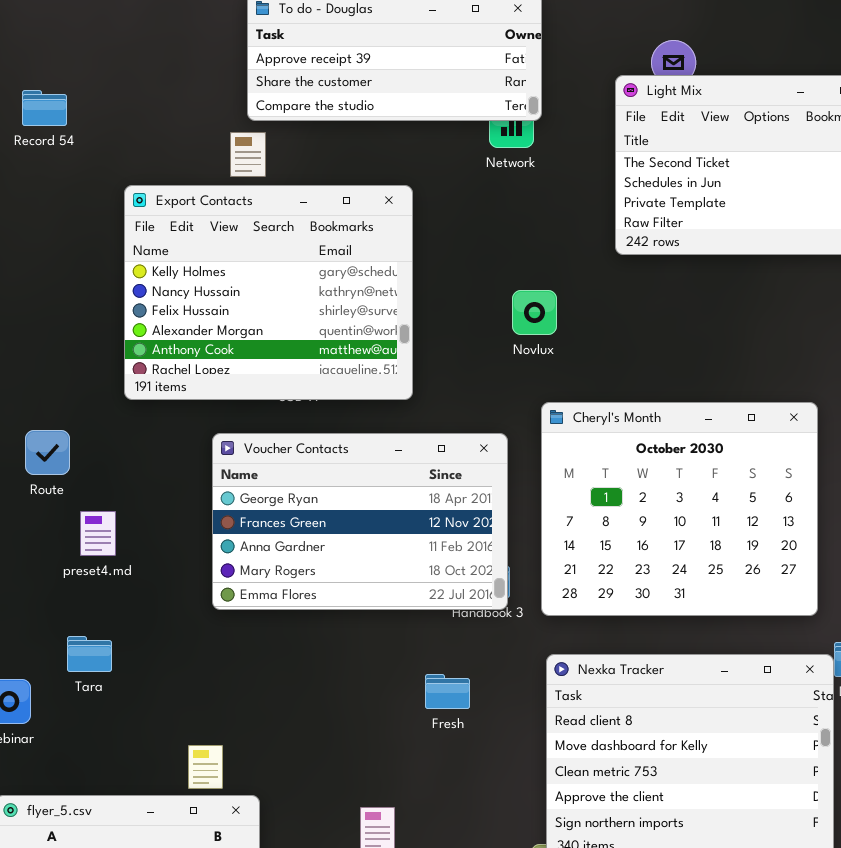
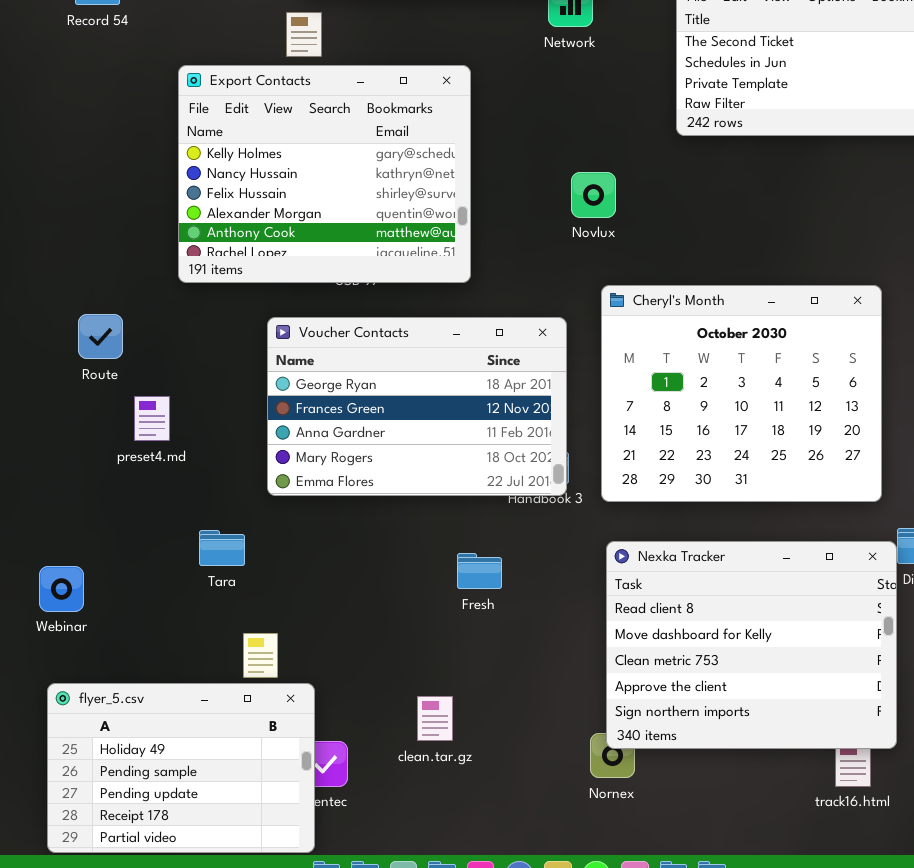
Tara: [67,636,112,672] -> [199,530,245,566], moved
Fresh: [425,674,470,709] -> [457,553,502,589], moved

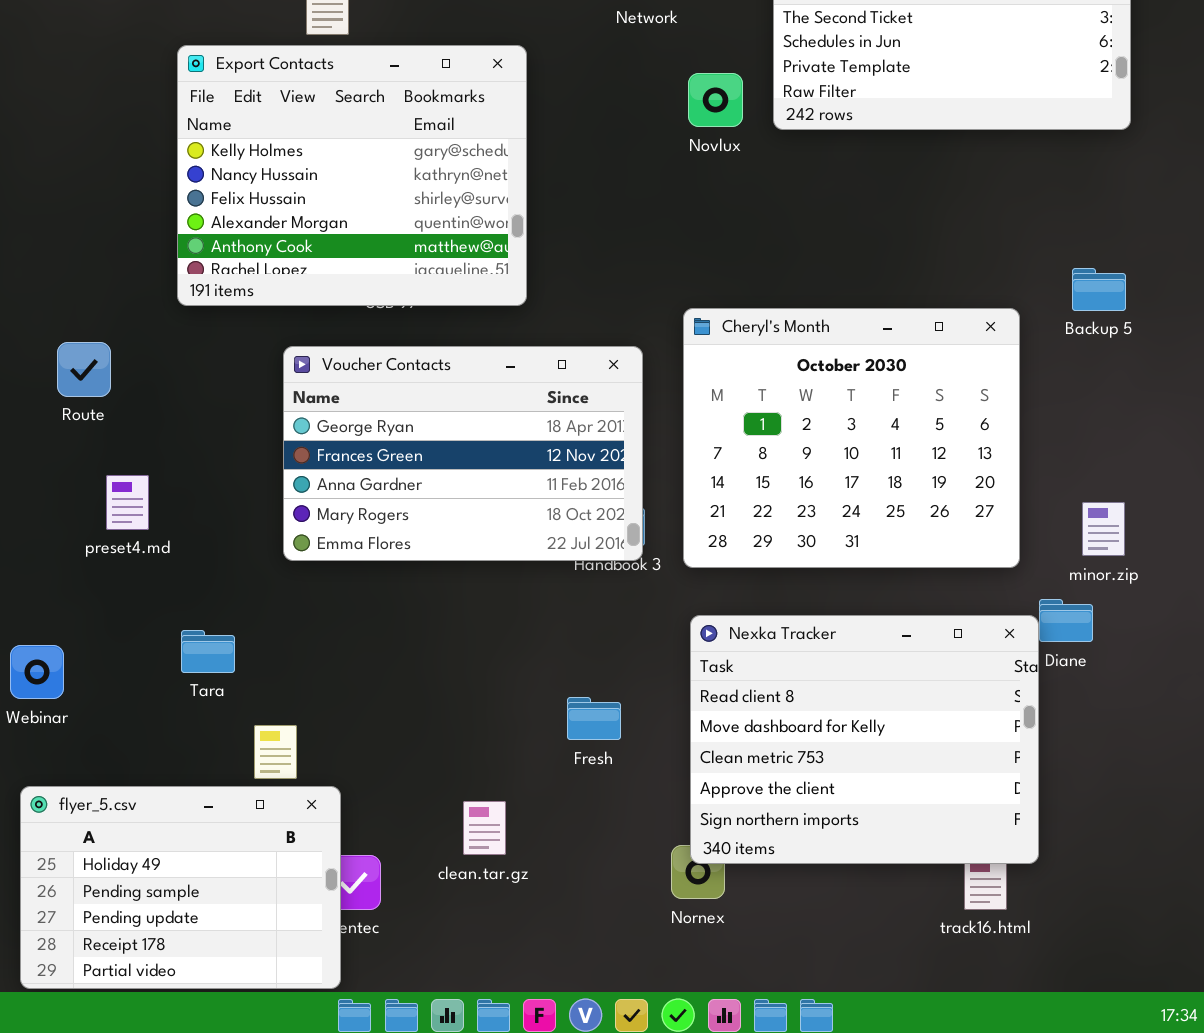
Novlux: [571,172,616,218] -> [688,73,743,127], moved
preset4.md: [134,396,170,441] -> [106,475,149,530], moved
Tara: [199,530,245,566] -> [181,630,235,673], moved
Fresh: [457,553,502,589] -> [567,697,621,740], moved

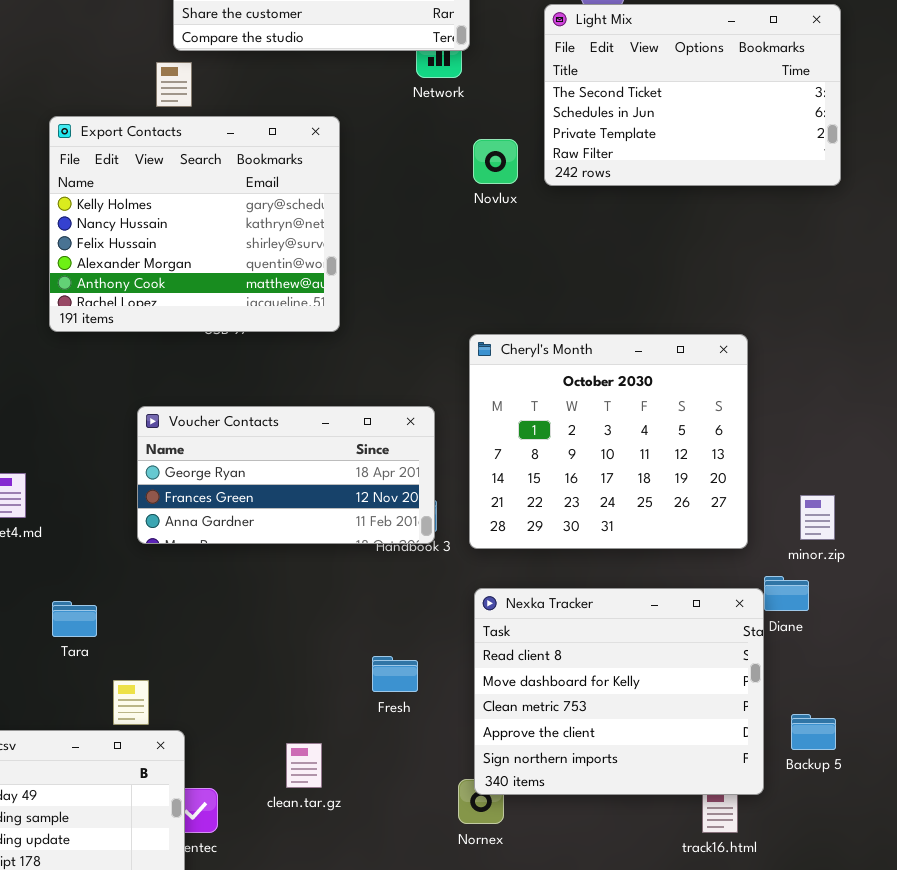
Backup 5: [1072,268,1126,311] -> [791,714,836,750], moved
Voucher Contacts: [283,346,643,561] -> [137,406,435,544], resized

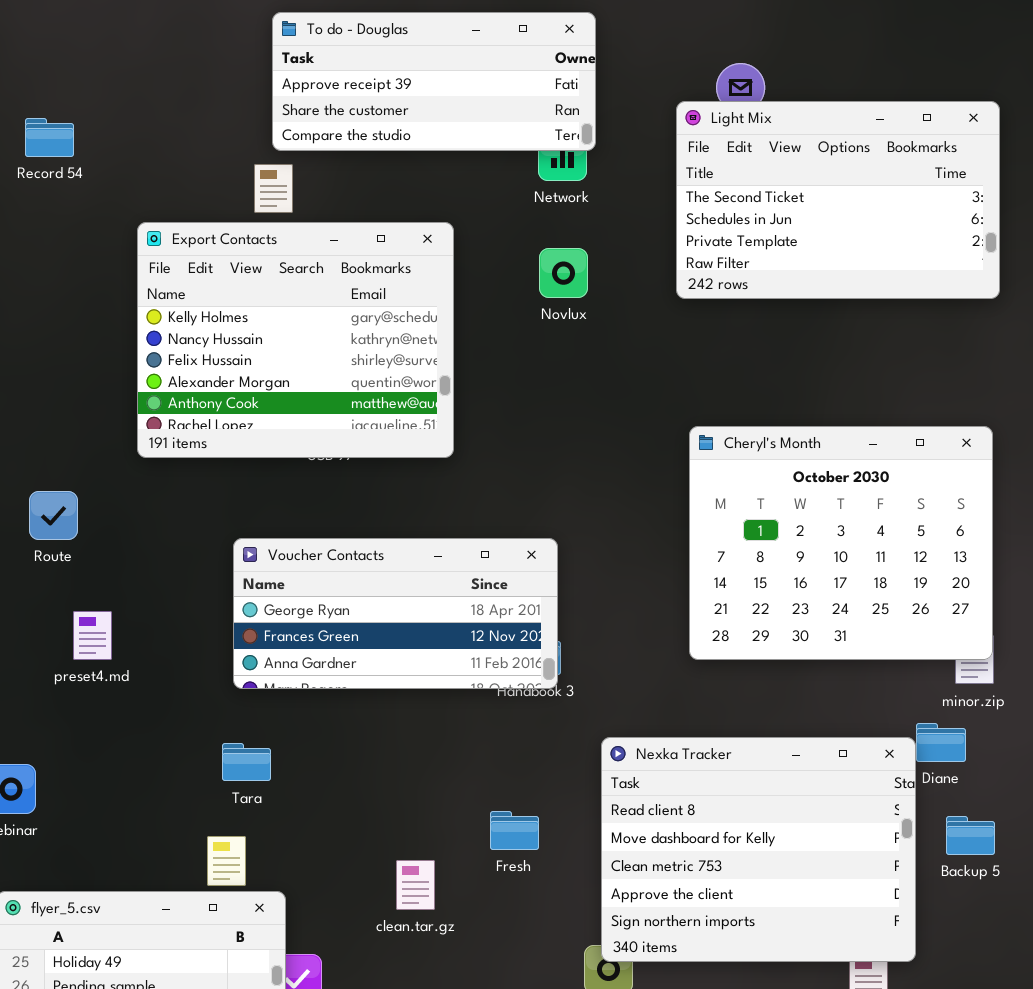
Novlux: [473,139,518,184] -> [539,248,588,298], moved
Cheryl's Month: [469,334,748,549] -> [689,426,993,660], moved
Tara: [52,601,97,637] -> [222,743,271,781], moved
Backup 5: [791,714,836,750] -> [946,816,995,855], moved
clean.tar.gz: [286,743,322,788] -> [396,860,435,910], moved

